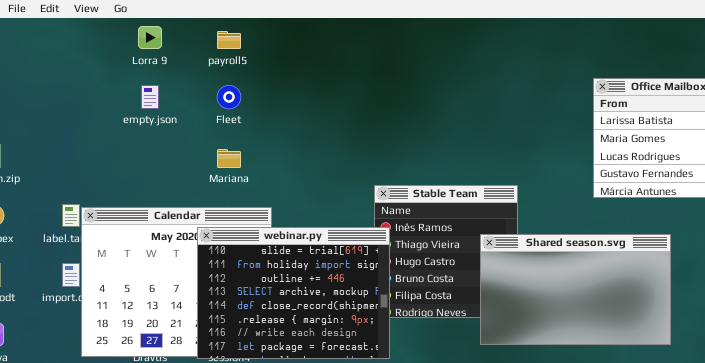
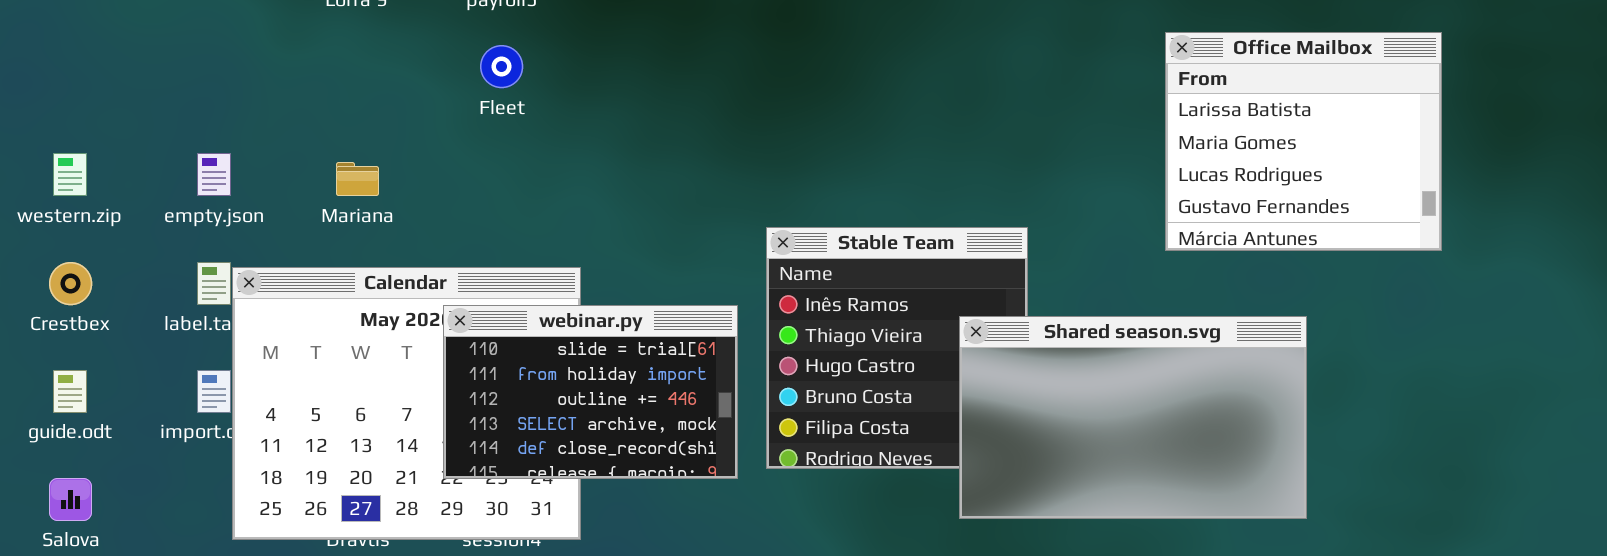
empty.json: [141,85,159,109] -> [197,153,231,196], moved
Mariana: [217,149,241,168] -> [336,162,379,196], moved
webinar.py: [197,227,390,359] -> [443,305,738,479], resized

